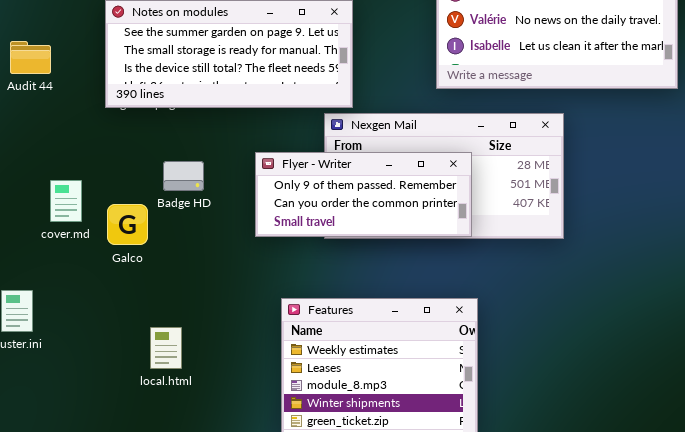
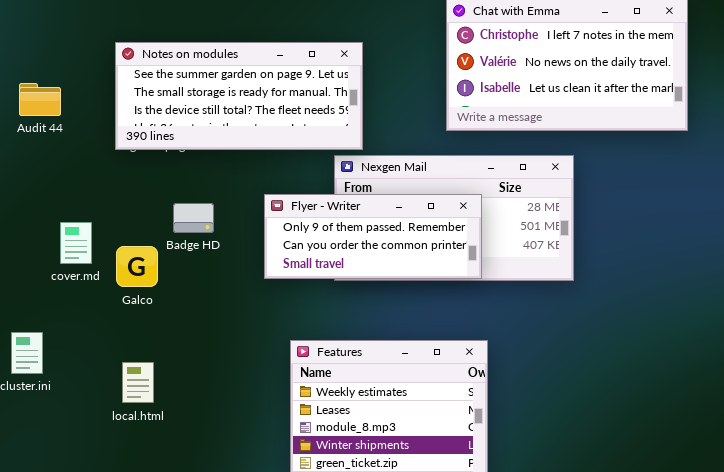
local.html: [150,327,182,369] -> [122,362,154,403], moved

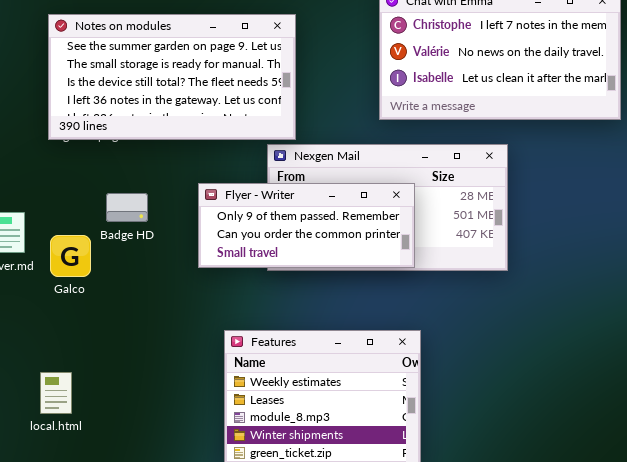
Notes on modules: [115,42,363,150] -> [48,14,296,140], resized
local.html: [122,362,154,403] -> [40,372,72,414], moved

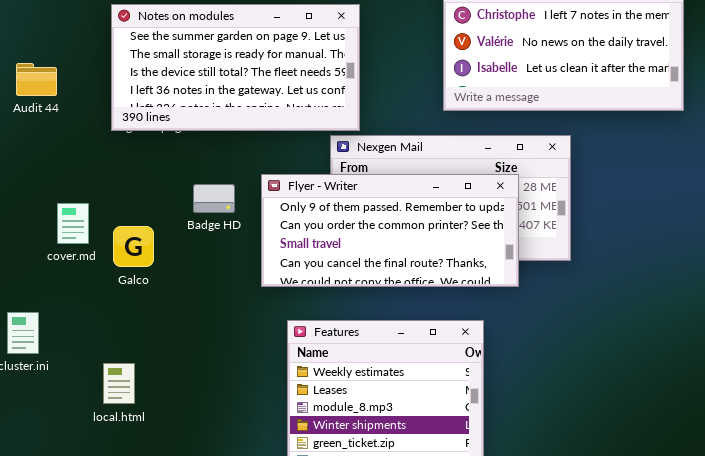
Flyer - Writer: [198,183,415,268] -> [261,174,519,287], resized
Badge HD: [106,193,148,222] -> [193,184,235,213], moved

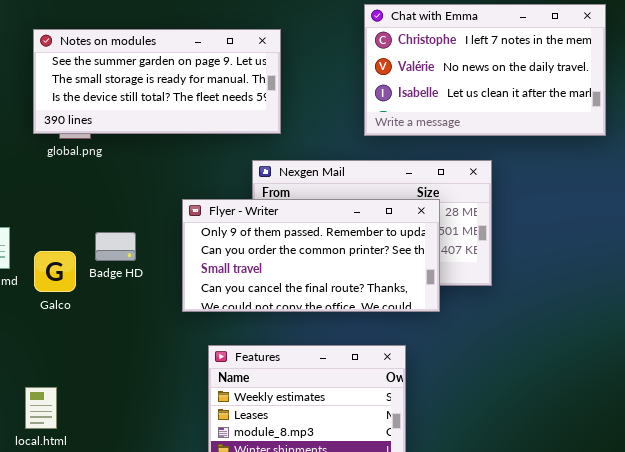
Notes on modules: [111,4,360,131] -> [33,29,281,134], resized
Badge HD: [193,184,235,213] -> [95,232,136,261], moved

